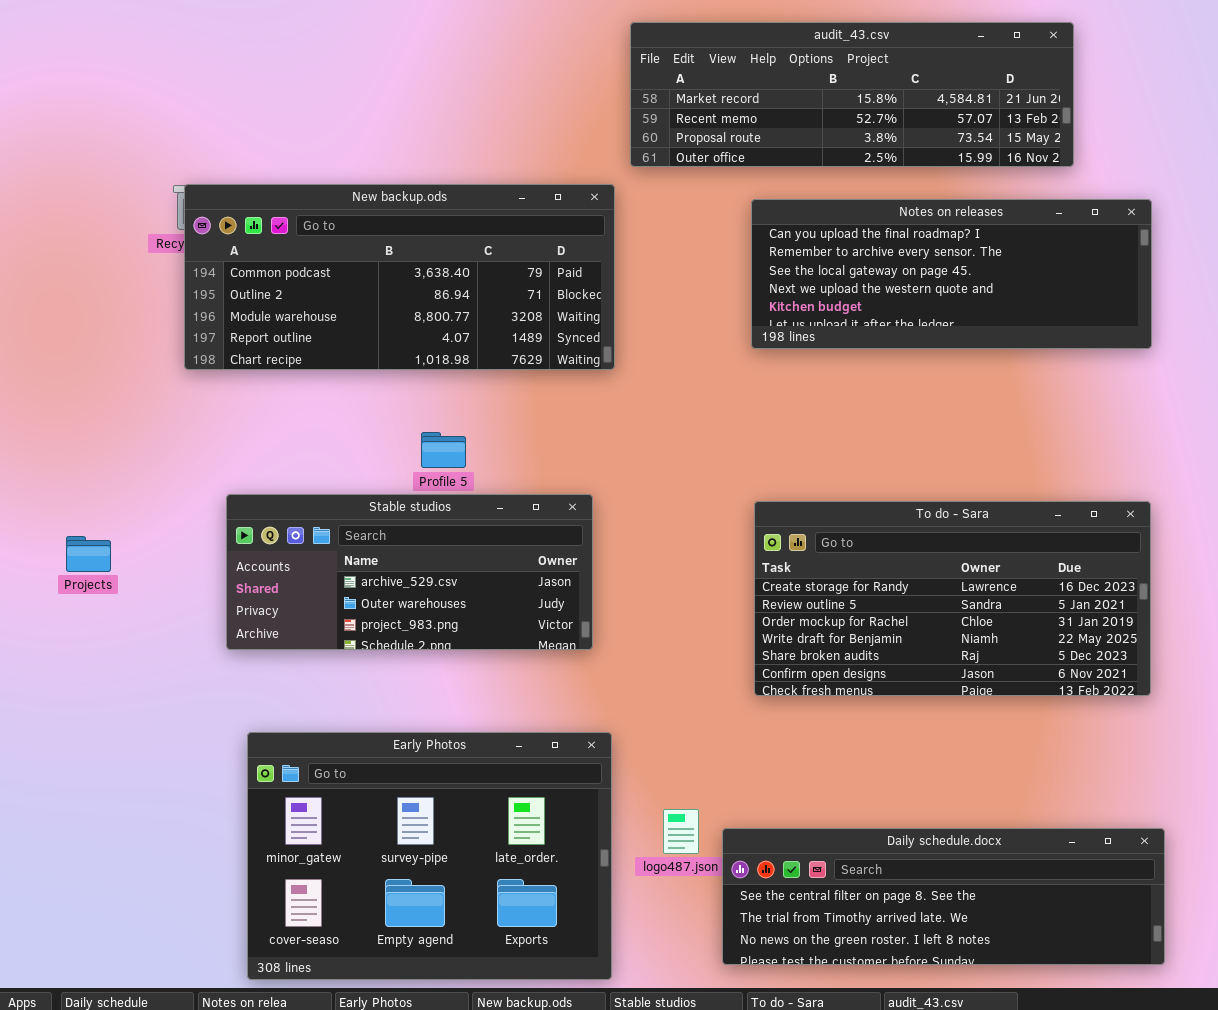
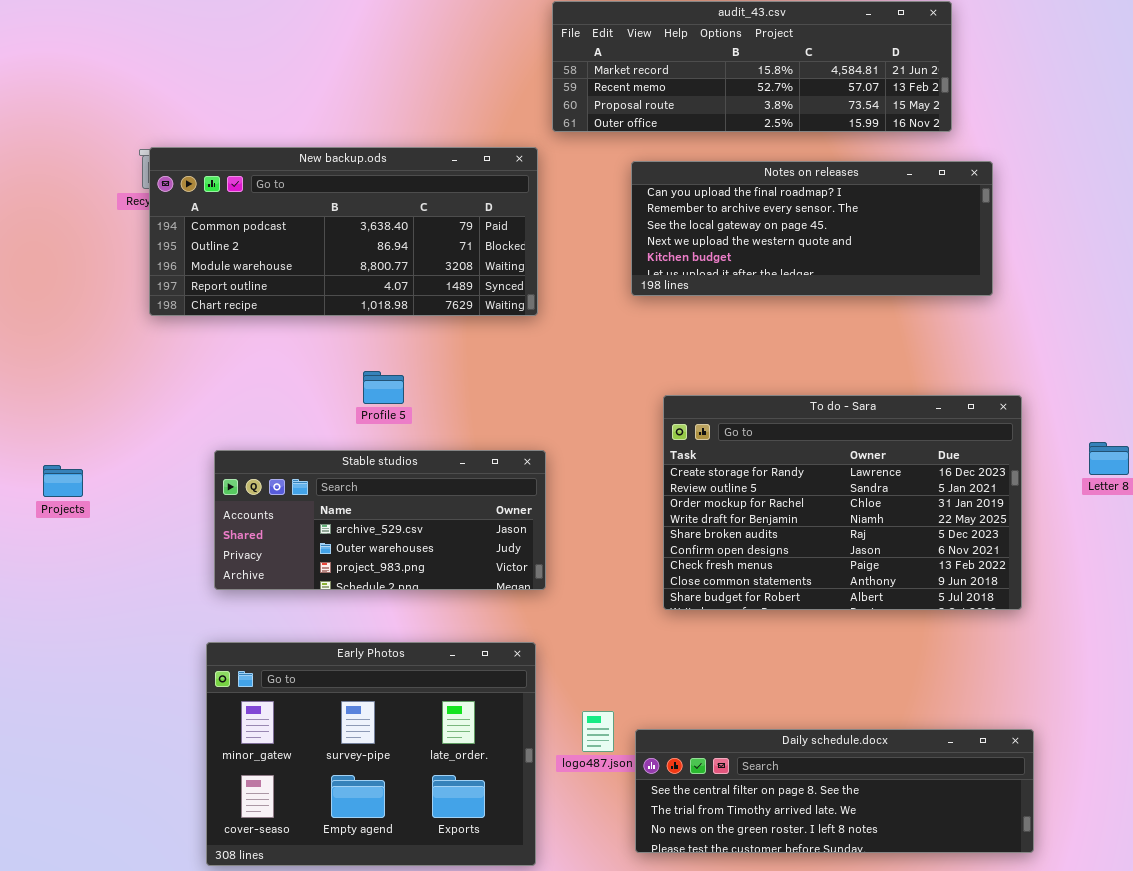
Notes on releases: [751,199,1152,349] -> [631,161,993,296], moved
Stable studios: [226,494,593,650] -> [214,450,546,590], moved
To do - Sara: [754,501,1151,696] -> [663,395,1022,610], resized

